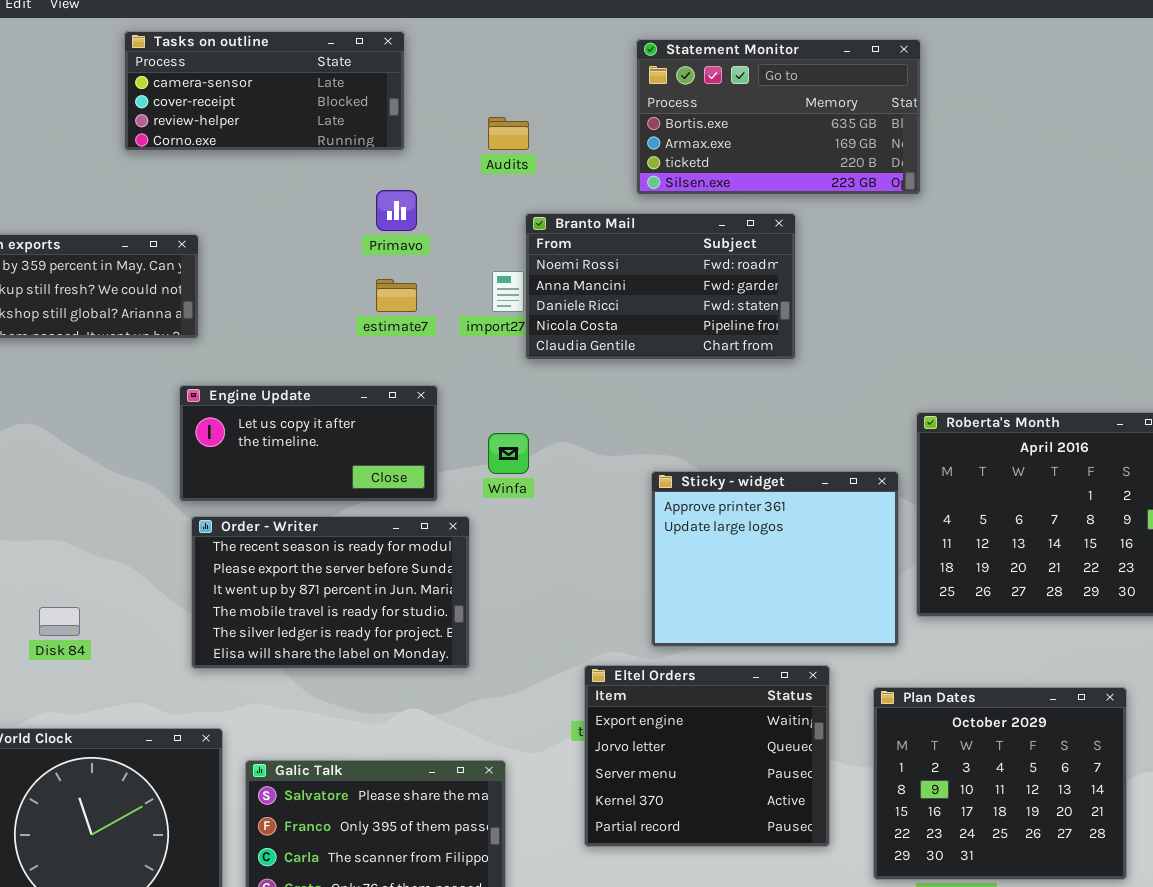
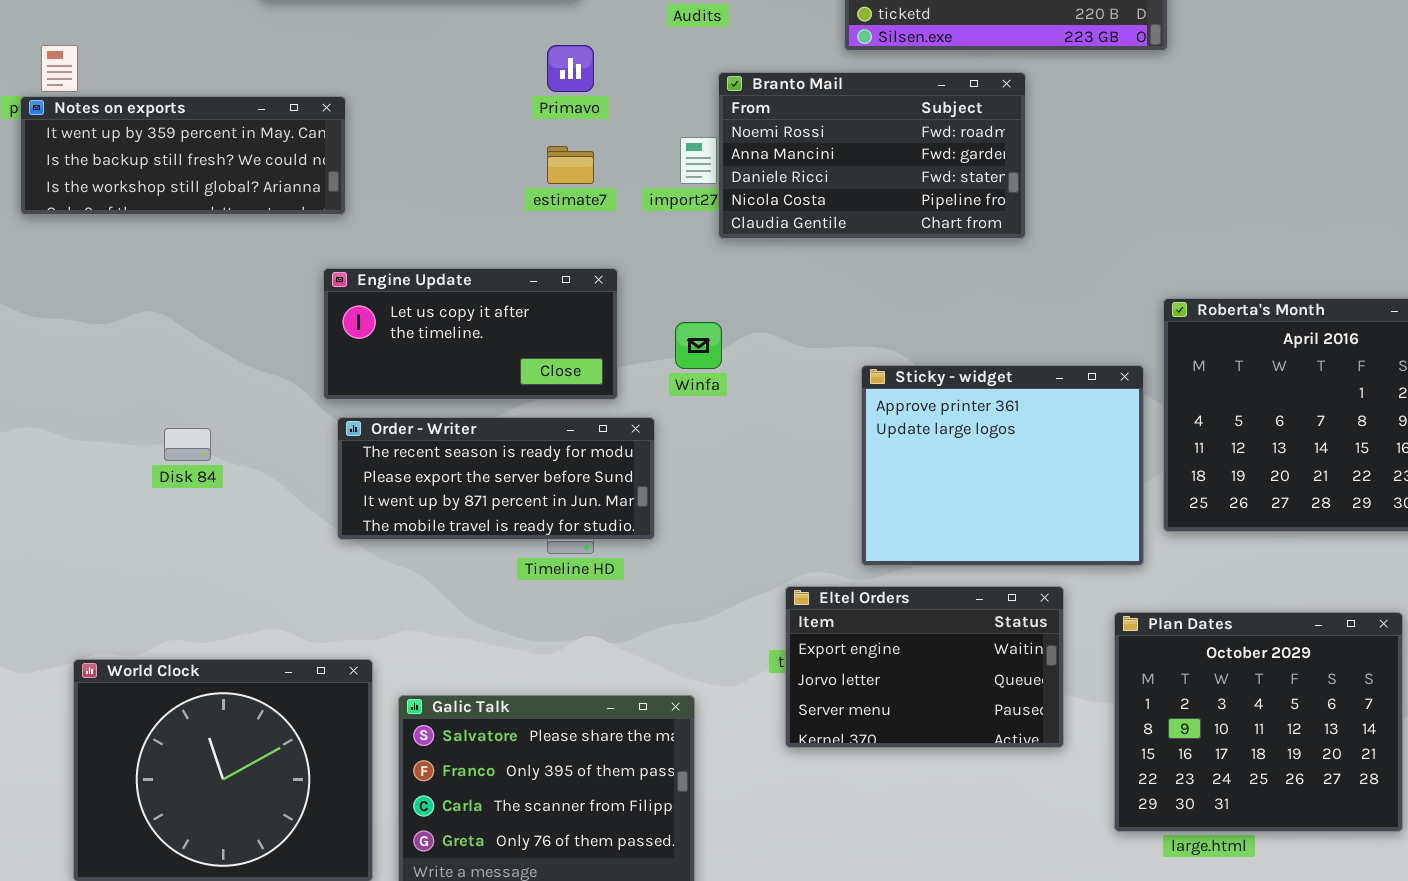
Order - Writer: [191,516,470,669] -> [337,417,655,540], resized
Disk 84: [39,607,80,636] -> [164,428,211,461], moved
Eltel Orders: [584,665,830,847] -> [785,586,1064,748], resized

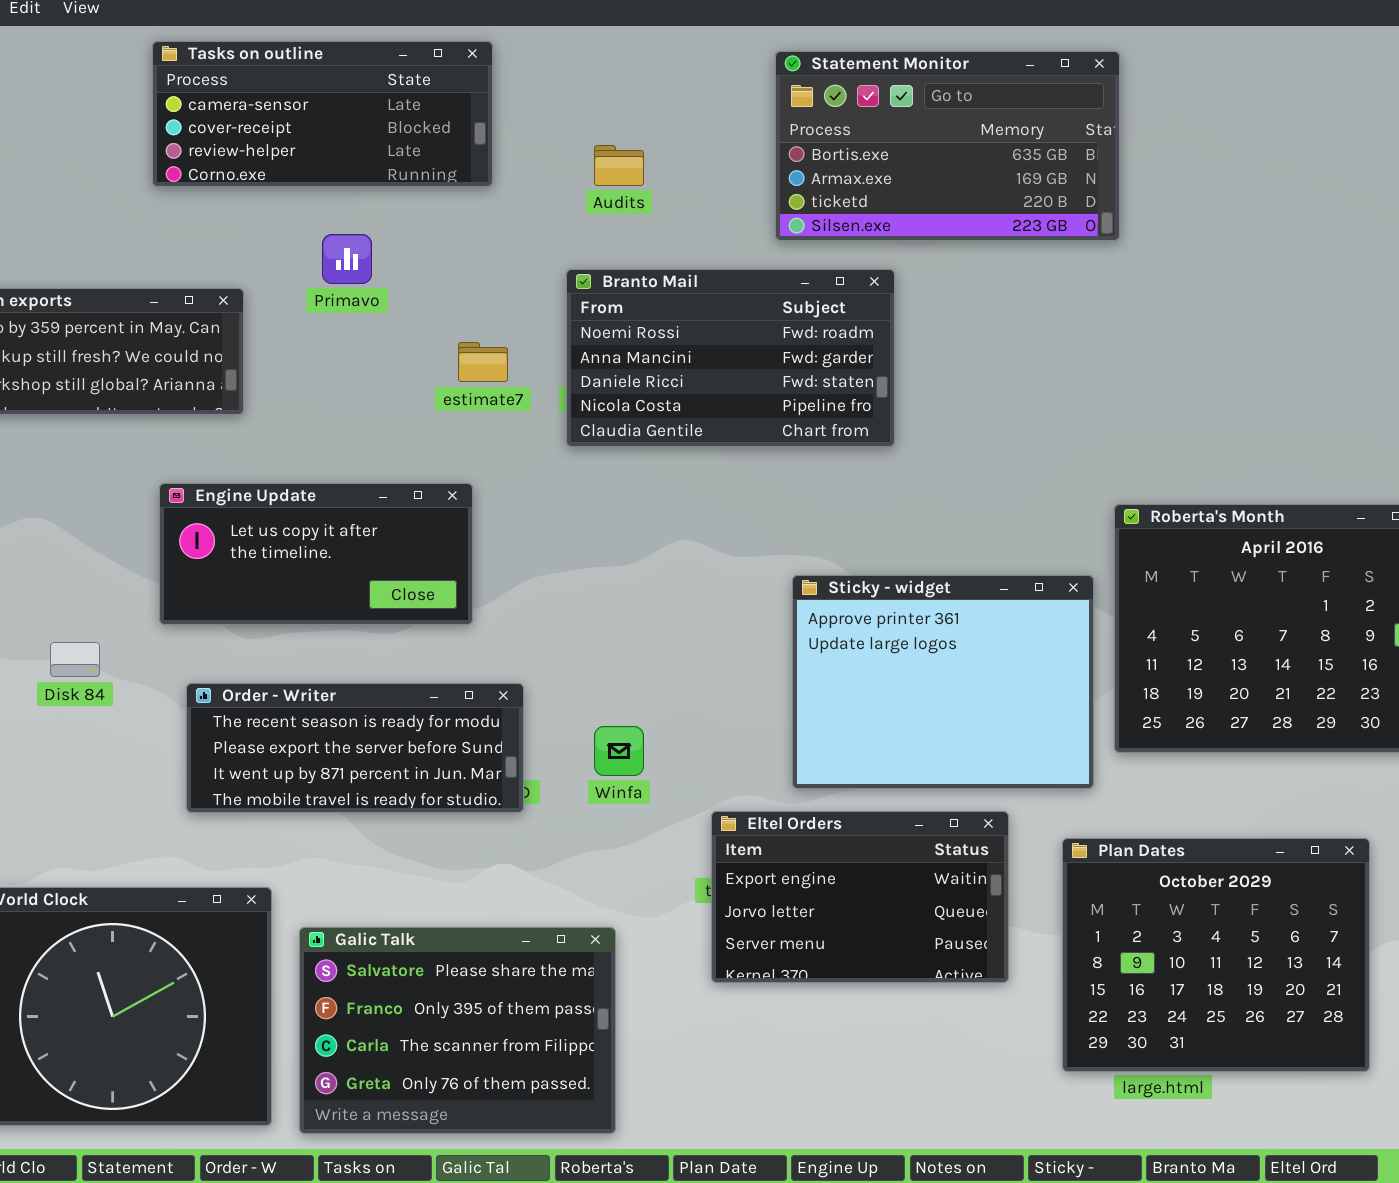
Primavo: [547,45,594,92] -> [322,234,372,284], moved
Branto Mail: [718,72,1026,239] -> [566,269,895,447], moved
Engine Update: [323,268,618,400] -> [159,483,473,625], moved
Winfa: [675,322,722,369] -> [594,726,644,776], moved
Order - Writer: [337,417,655,540] -> [186,683,524,813], moved

